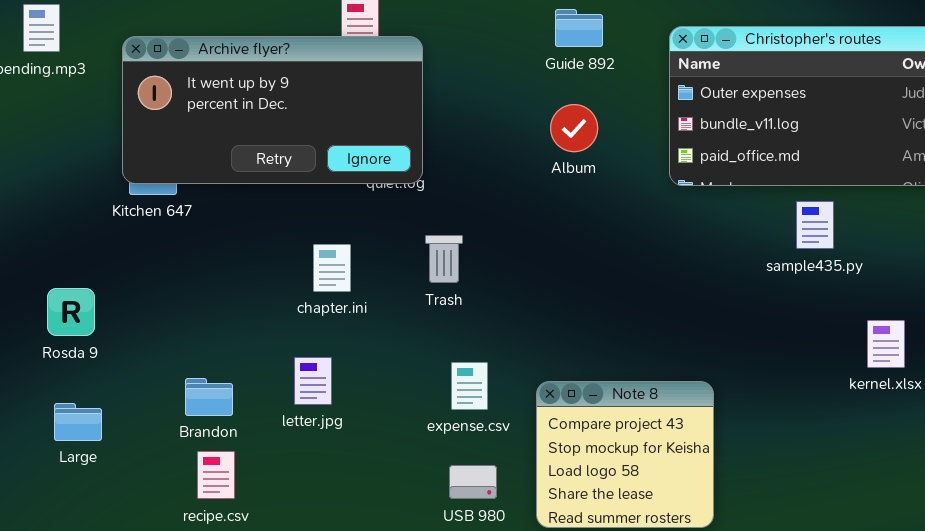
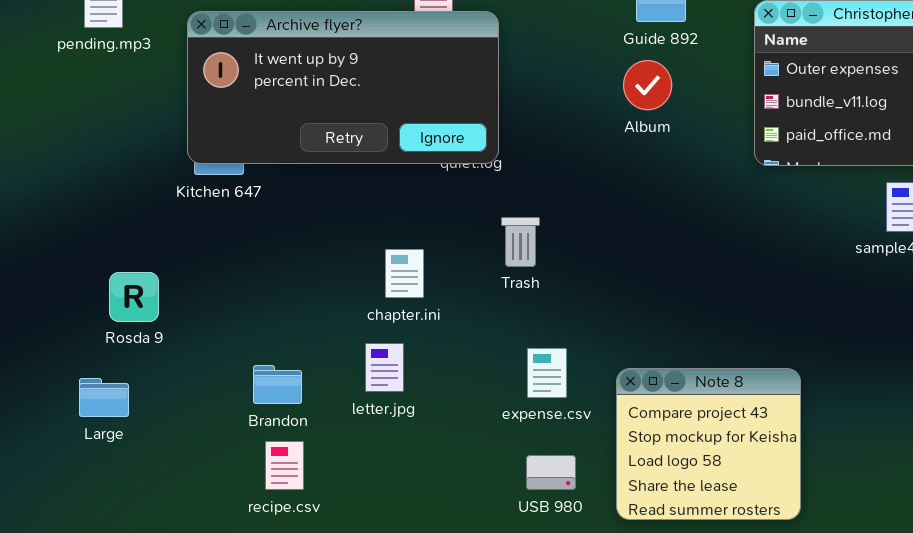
Album: [550,104,598,152] -> [623,60,672,110], moved
chapter.ini: [313,244,351,292] -> [385,249,424,298], moved
Large: [54,403,102,441] -> [79,378,129,417], moved

